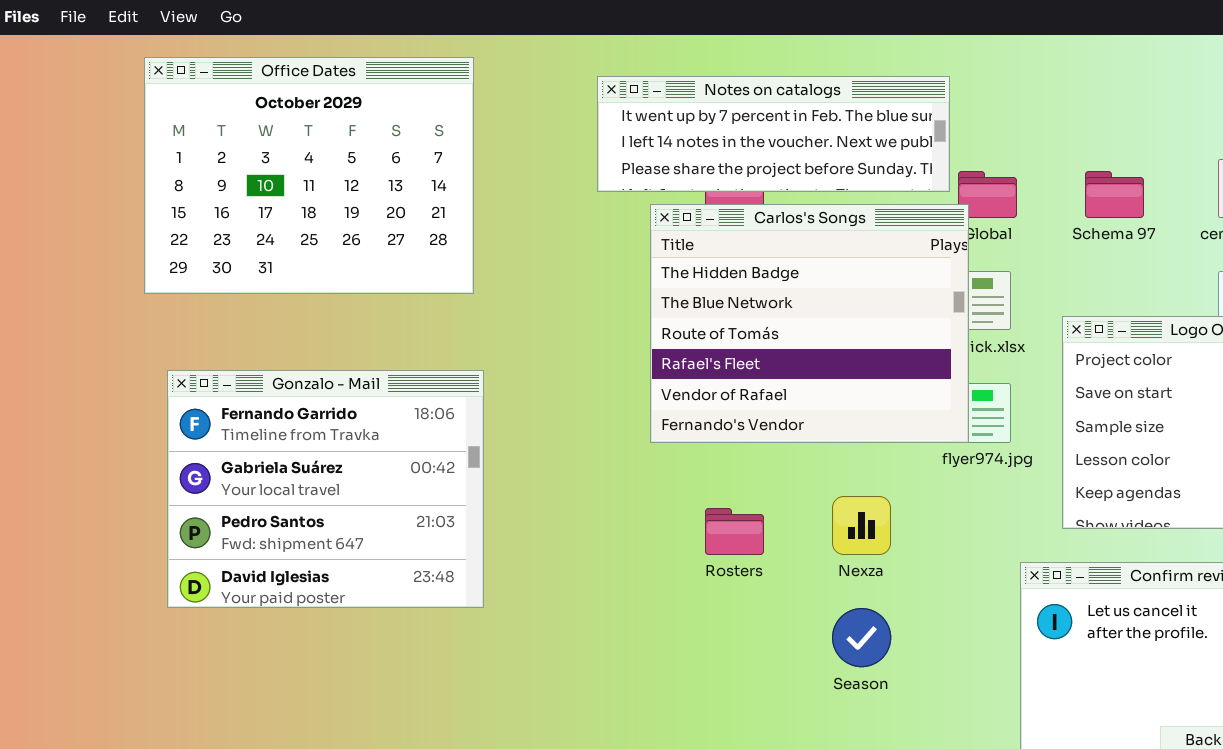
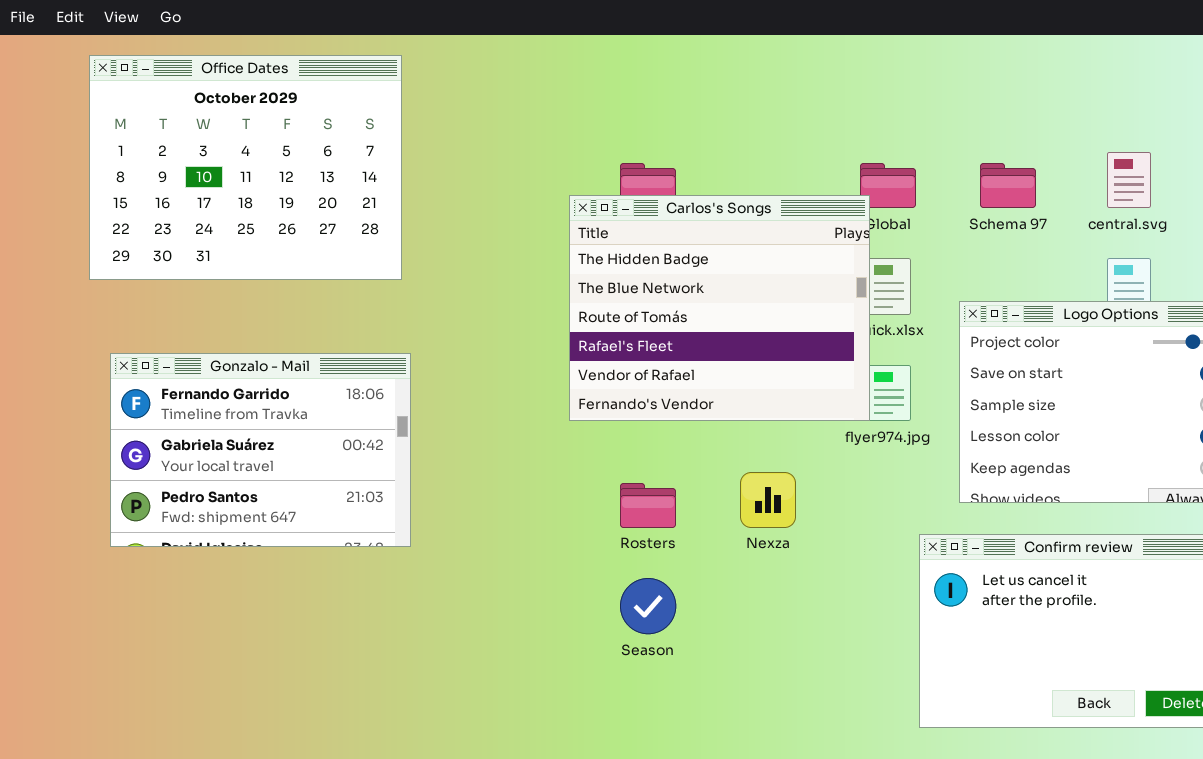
Notes on catalogs: [597,76,950,192] -> none, closed
Gonzalo - Mail: [167,370,484,608] -> [110,353,411,547], resized
Season: [832,608,891,667] -> [620,578,676,634], moved

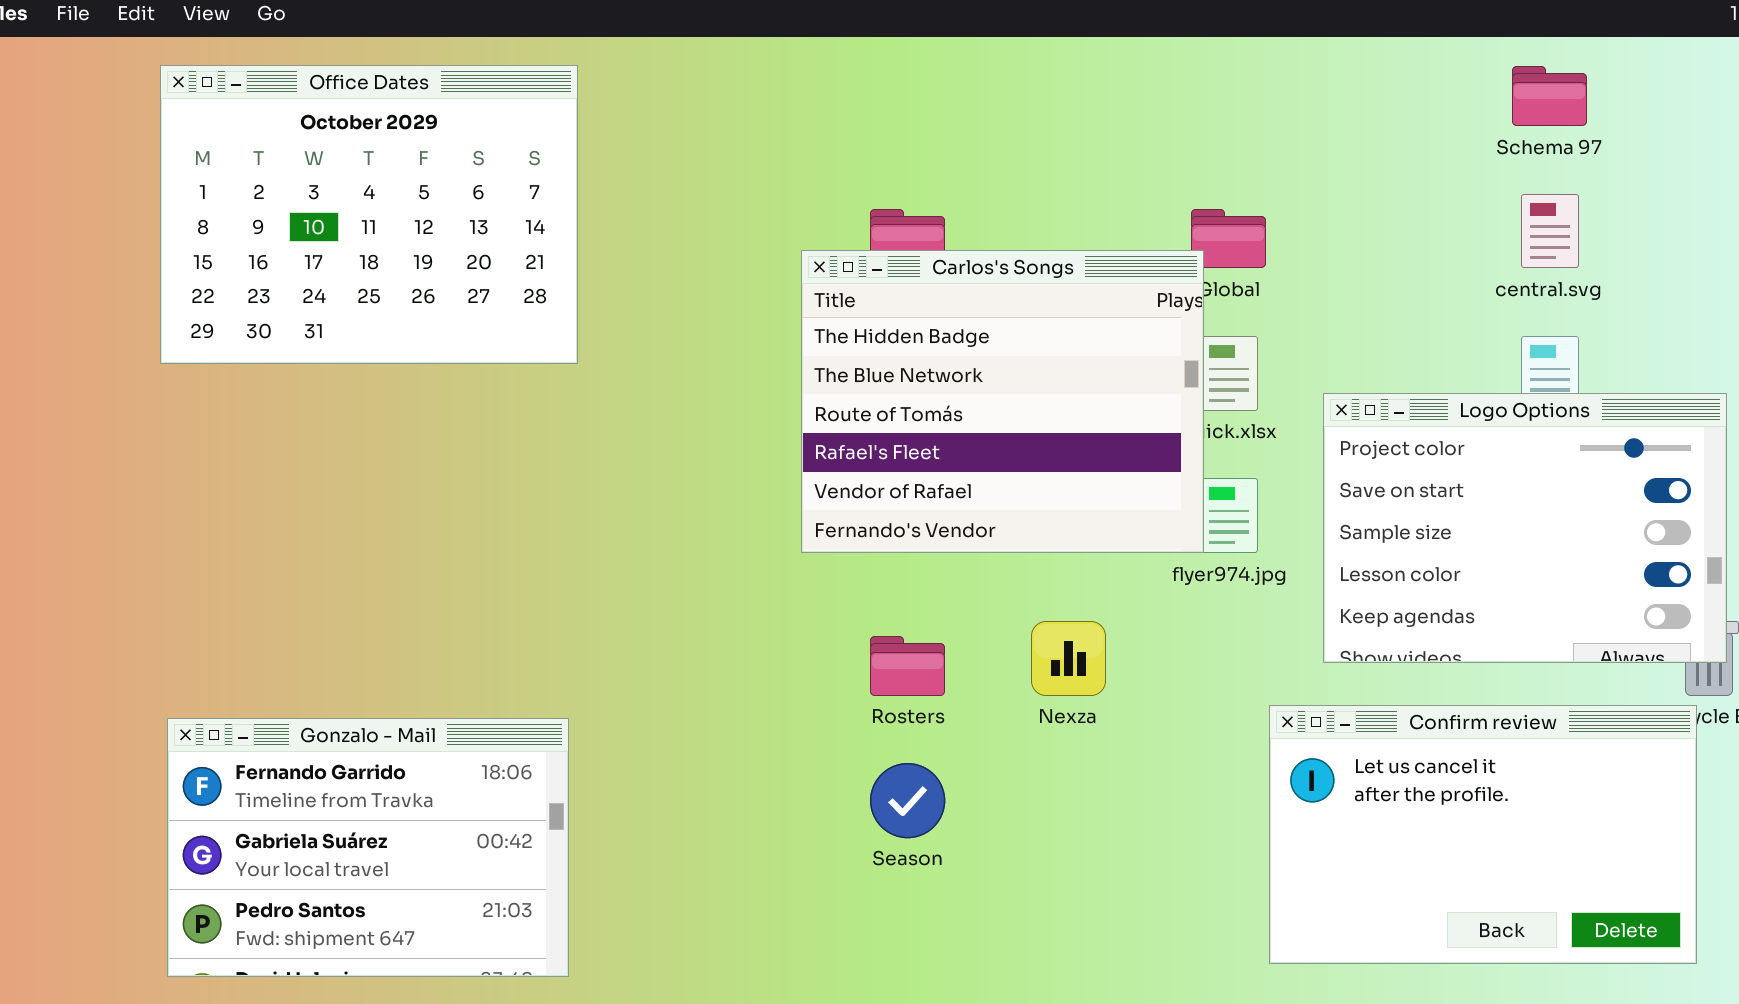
Schema 97: [980,163,1036,208] -> [1512,66,1587,126], moved
Gonzalo - Mail: [110,353,411,547] -> [167,718,569,977], moved

